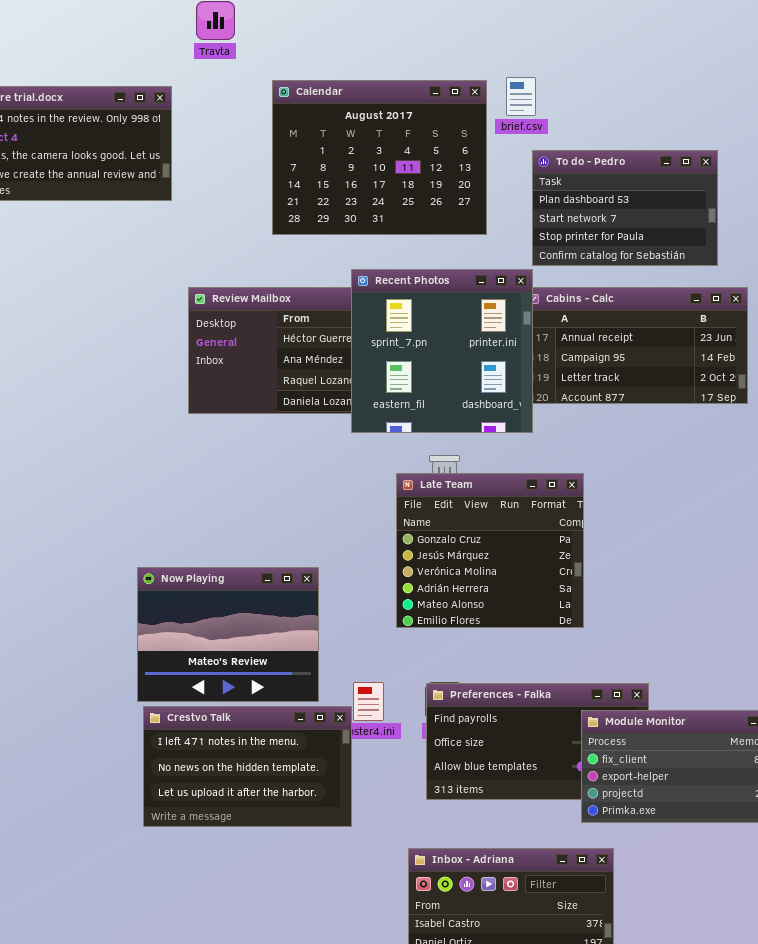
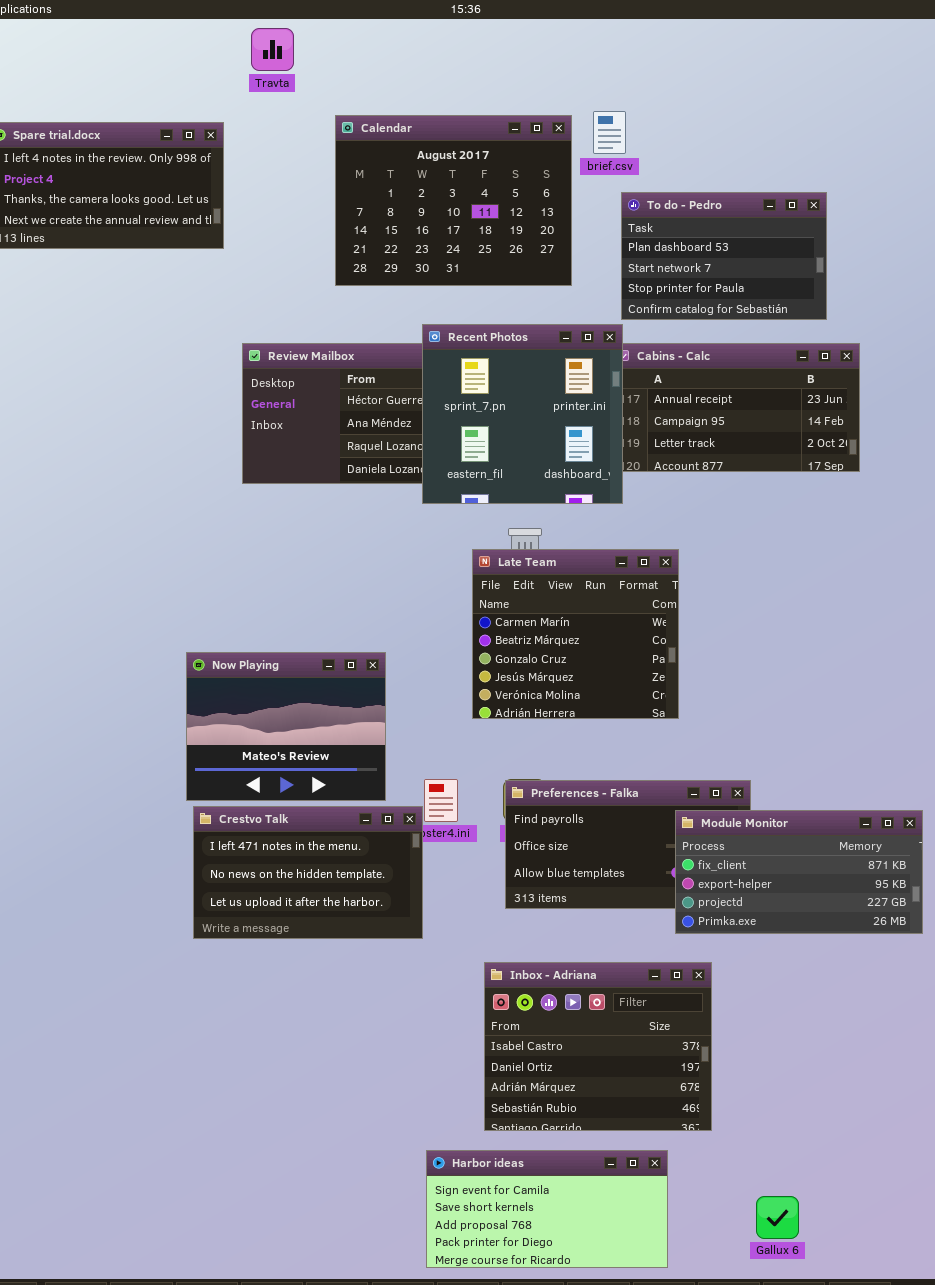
Late Team: [396,473,584,628] -> [472,549,679,719], scrolled up 2 rows

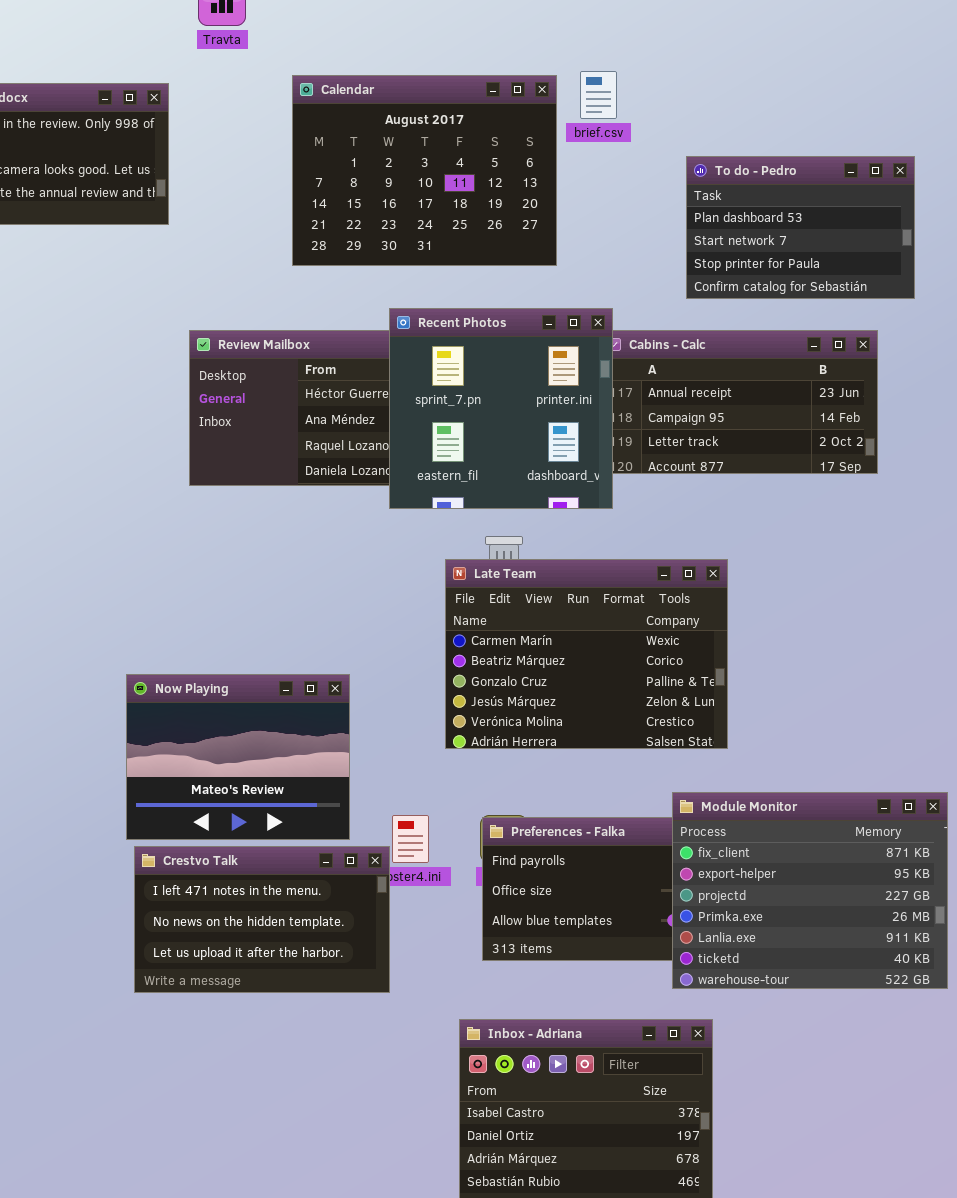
To do - Pedro: [621,192,827,320] -> [686,156,915,299], moved
Late Team: [472,549,679,719] -> [445,559,728,749], resized
Module Monitor: [675,810,923,934] -> [672,792,948,989], resized

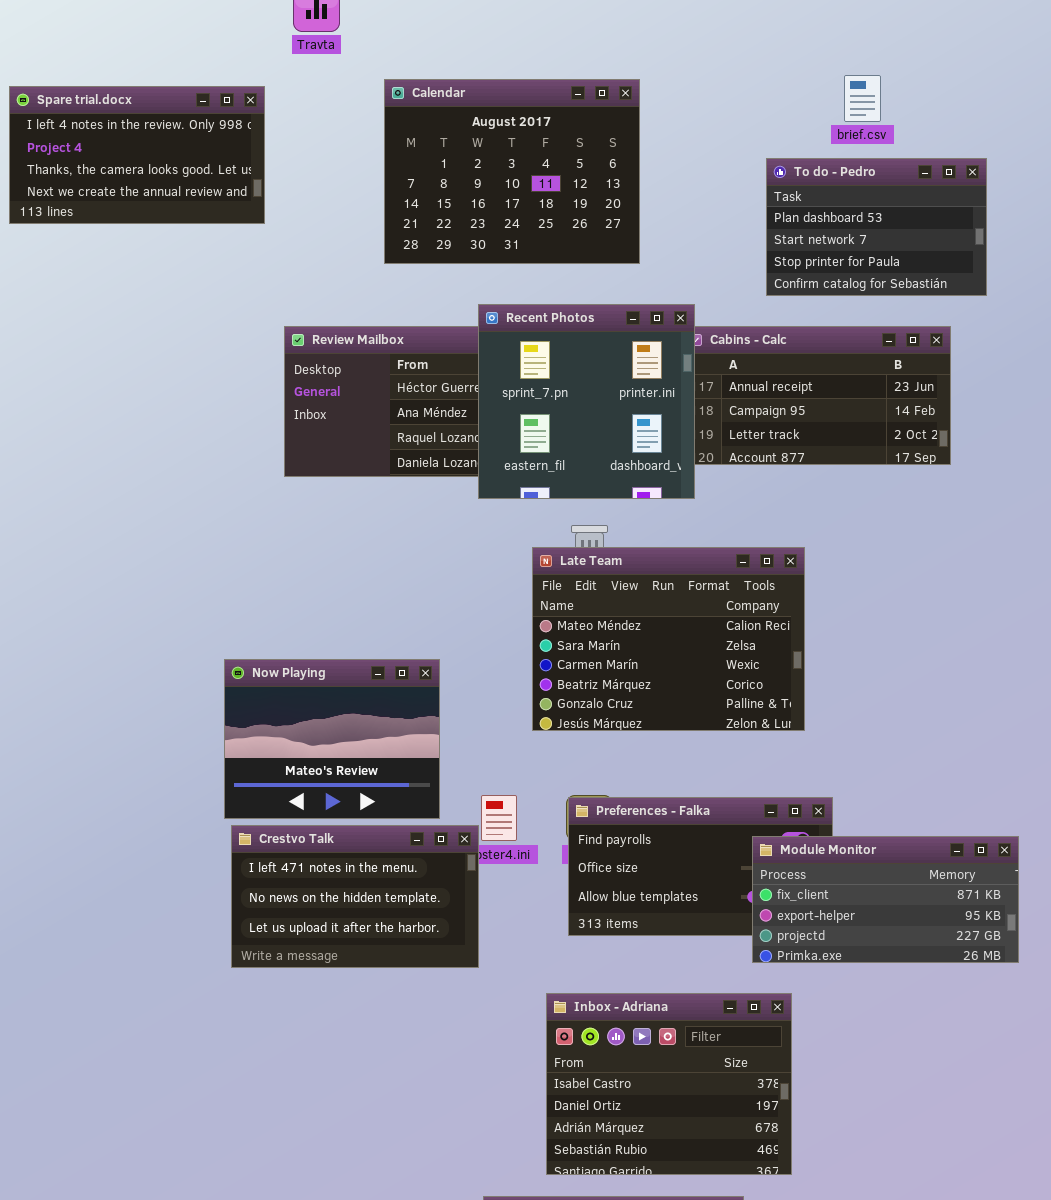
brief.csv: [580,71,617,119] -> [844,75,881,122], moved
Late Team: [445,559,728,749] -> [532,547,805,731], scrolled up 2 rows
Module Monitor: [672,792,948,989] -> [752,836,1019,963], resized

